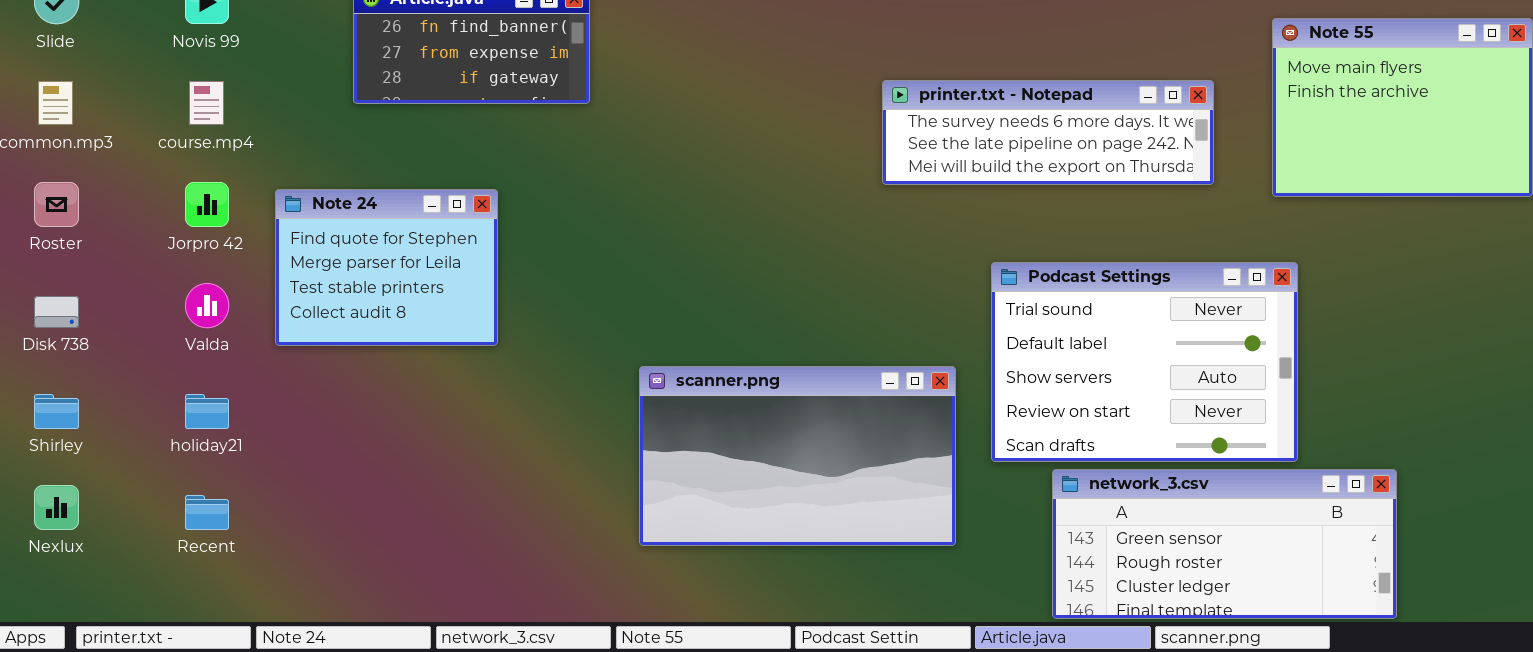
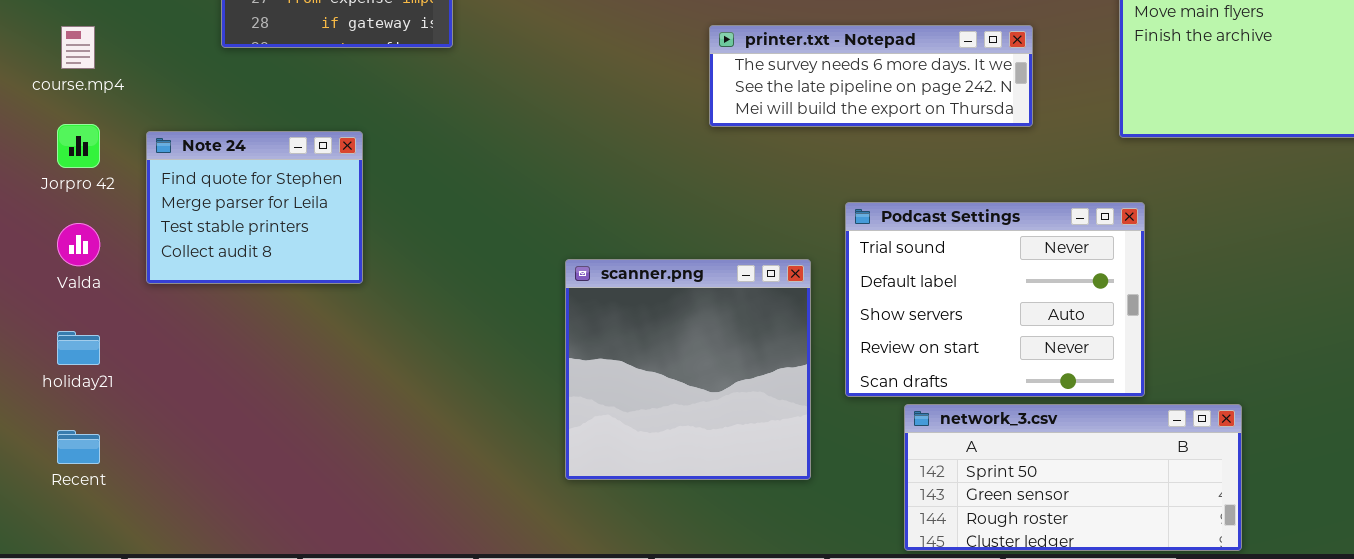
printer.txt - Notepad: [882,80,1214,185] -> [709,25,1033,127], moved
scanner.png: [639,366,956,546] -> [565,259,811,480], resized
network_3.csv: [1052,469,1397,619] -> [904,404,1242,551], scrolled up 1 row

